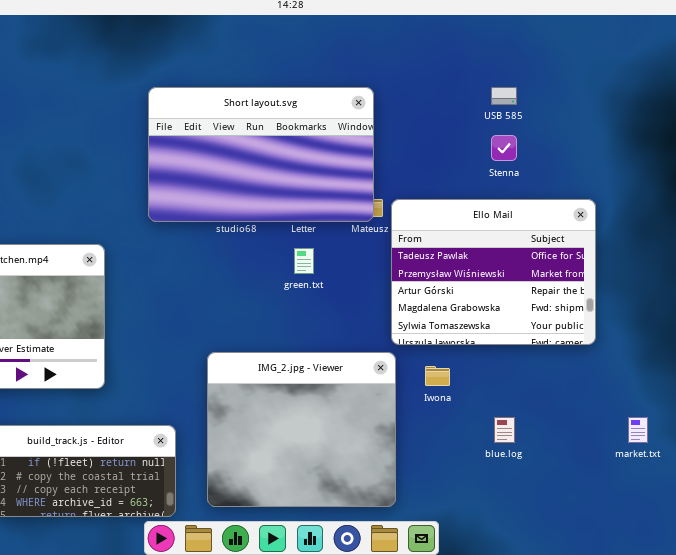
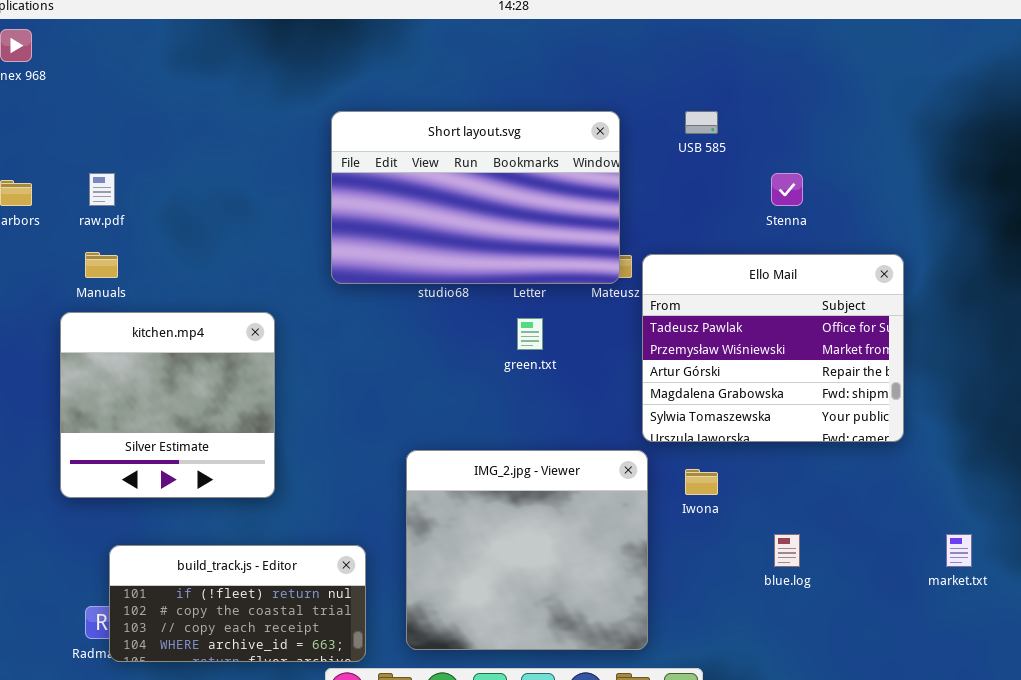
USB 585: [491,87,517,105] -> [685,111,718,134], moved

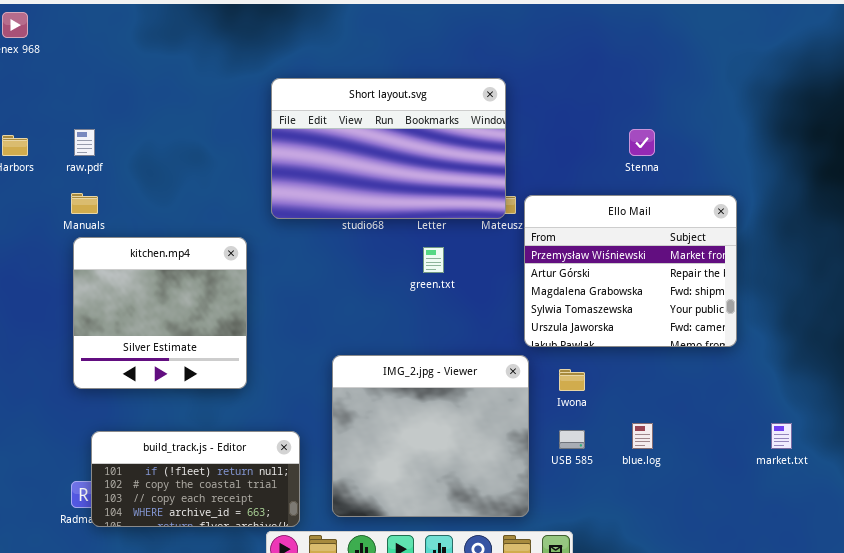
USB 585: [685,111,718,134] -> [559,430,585,449], moved
Ello Mail: [642,254,904,442] -> [524,195,737,347], scrolled down 1 row
kitchen.mp4: [60,312,275,498] -> [73,237,247,389], moved

